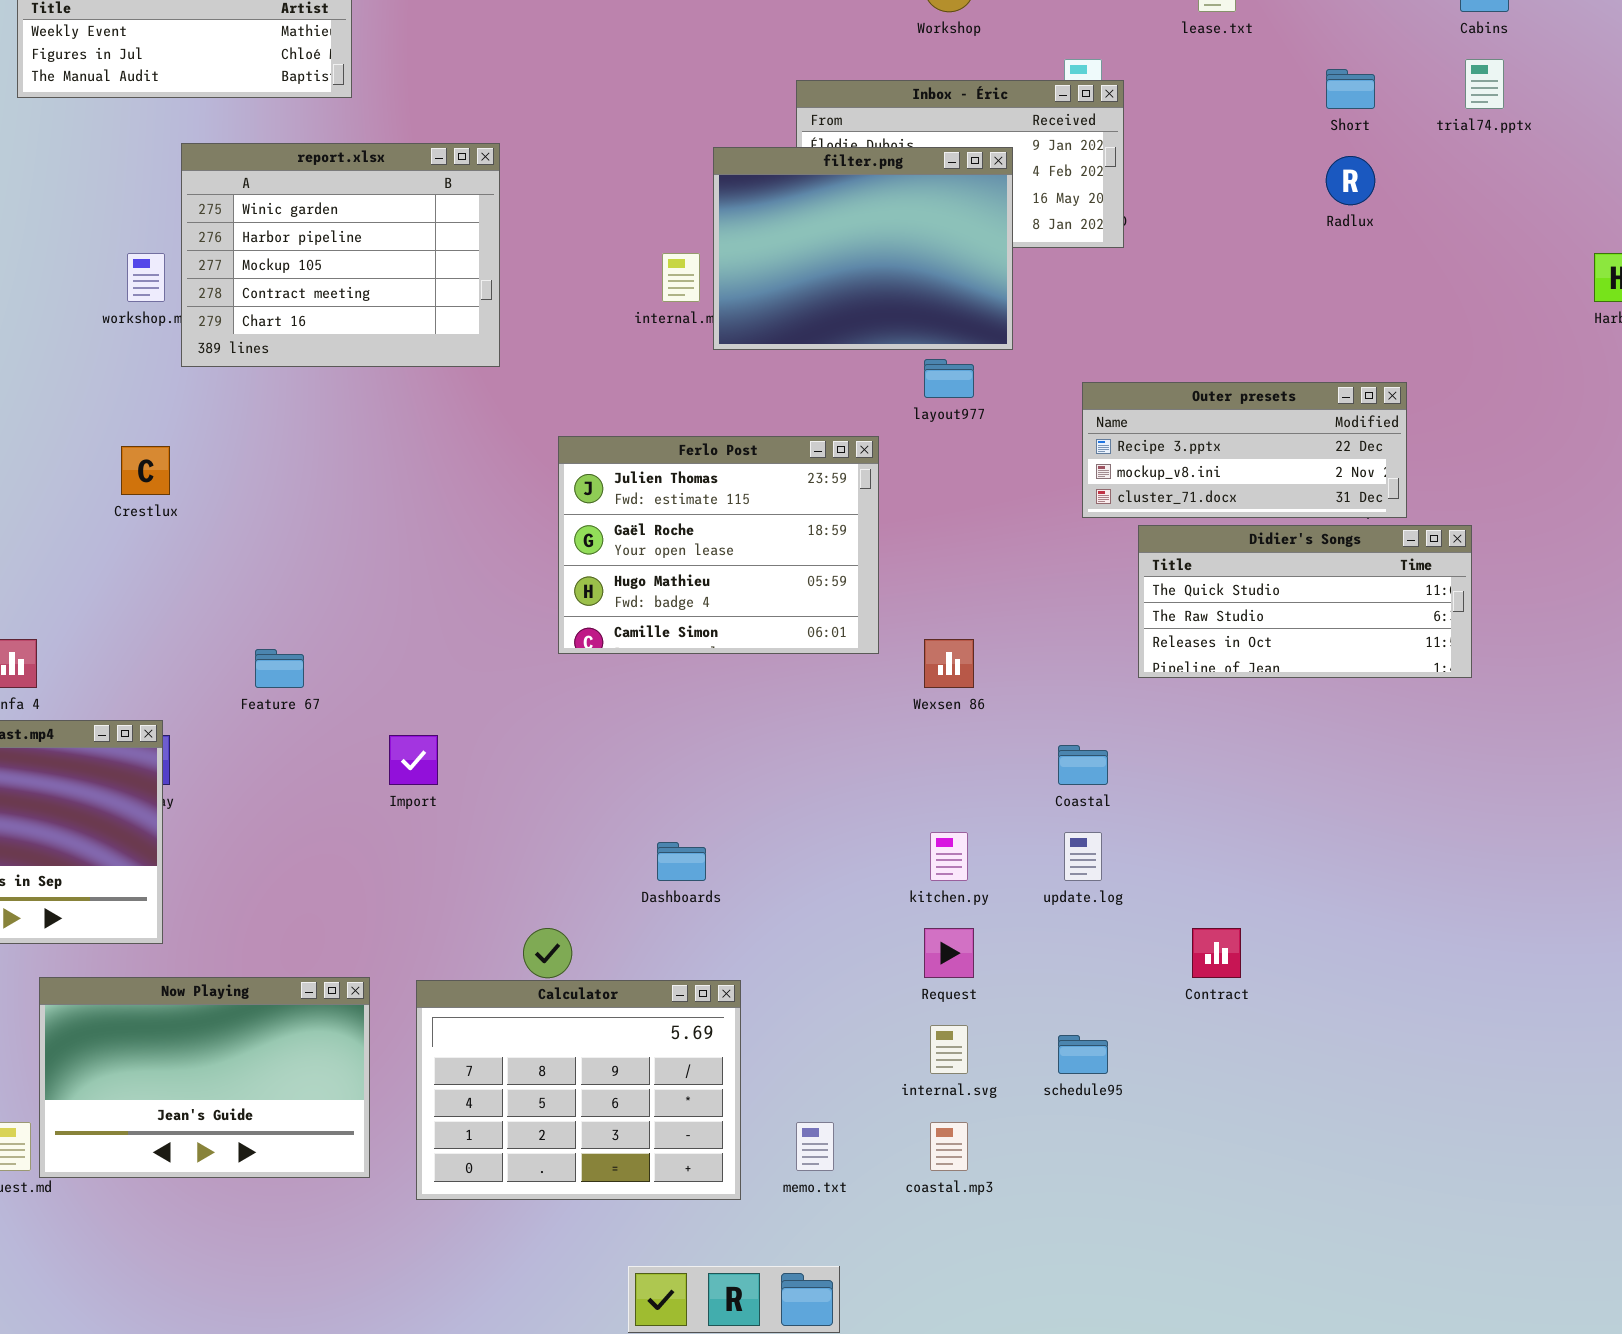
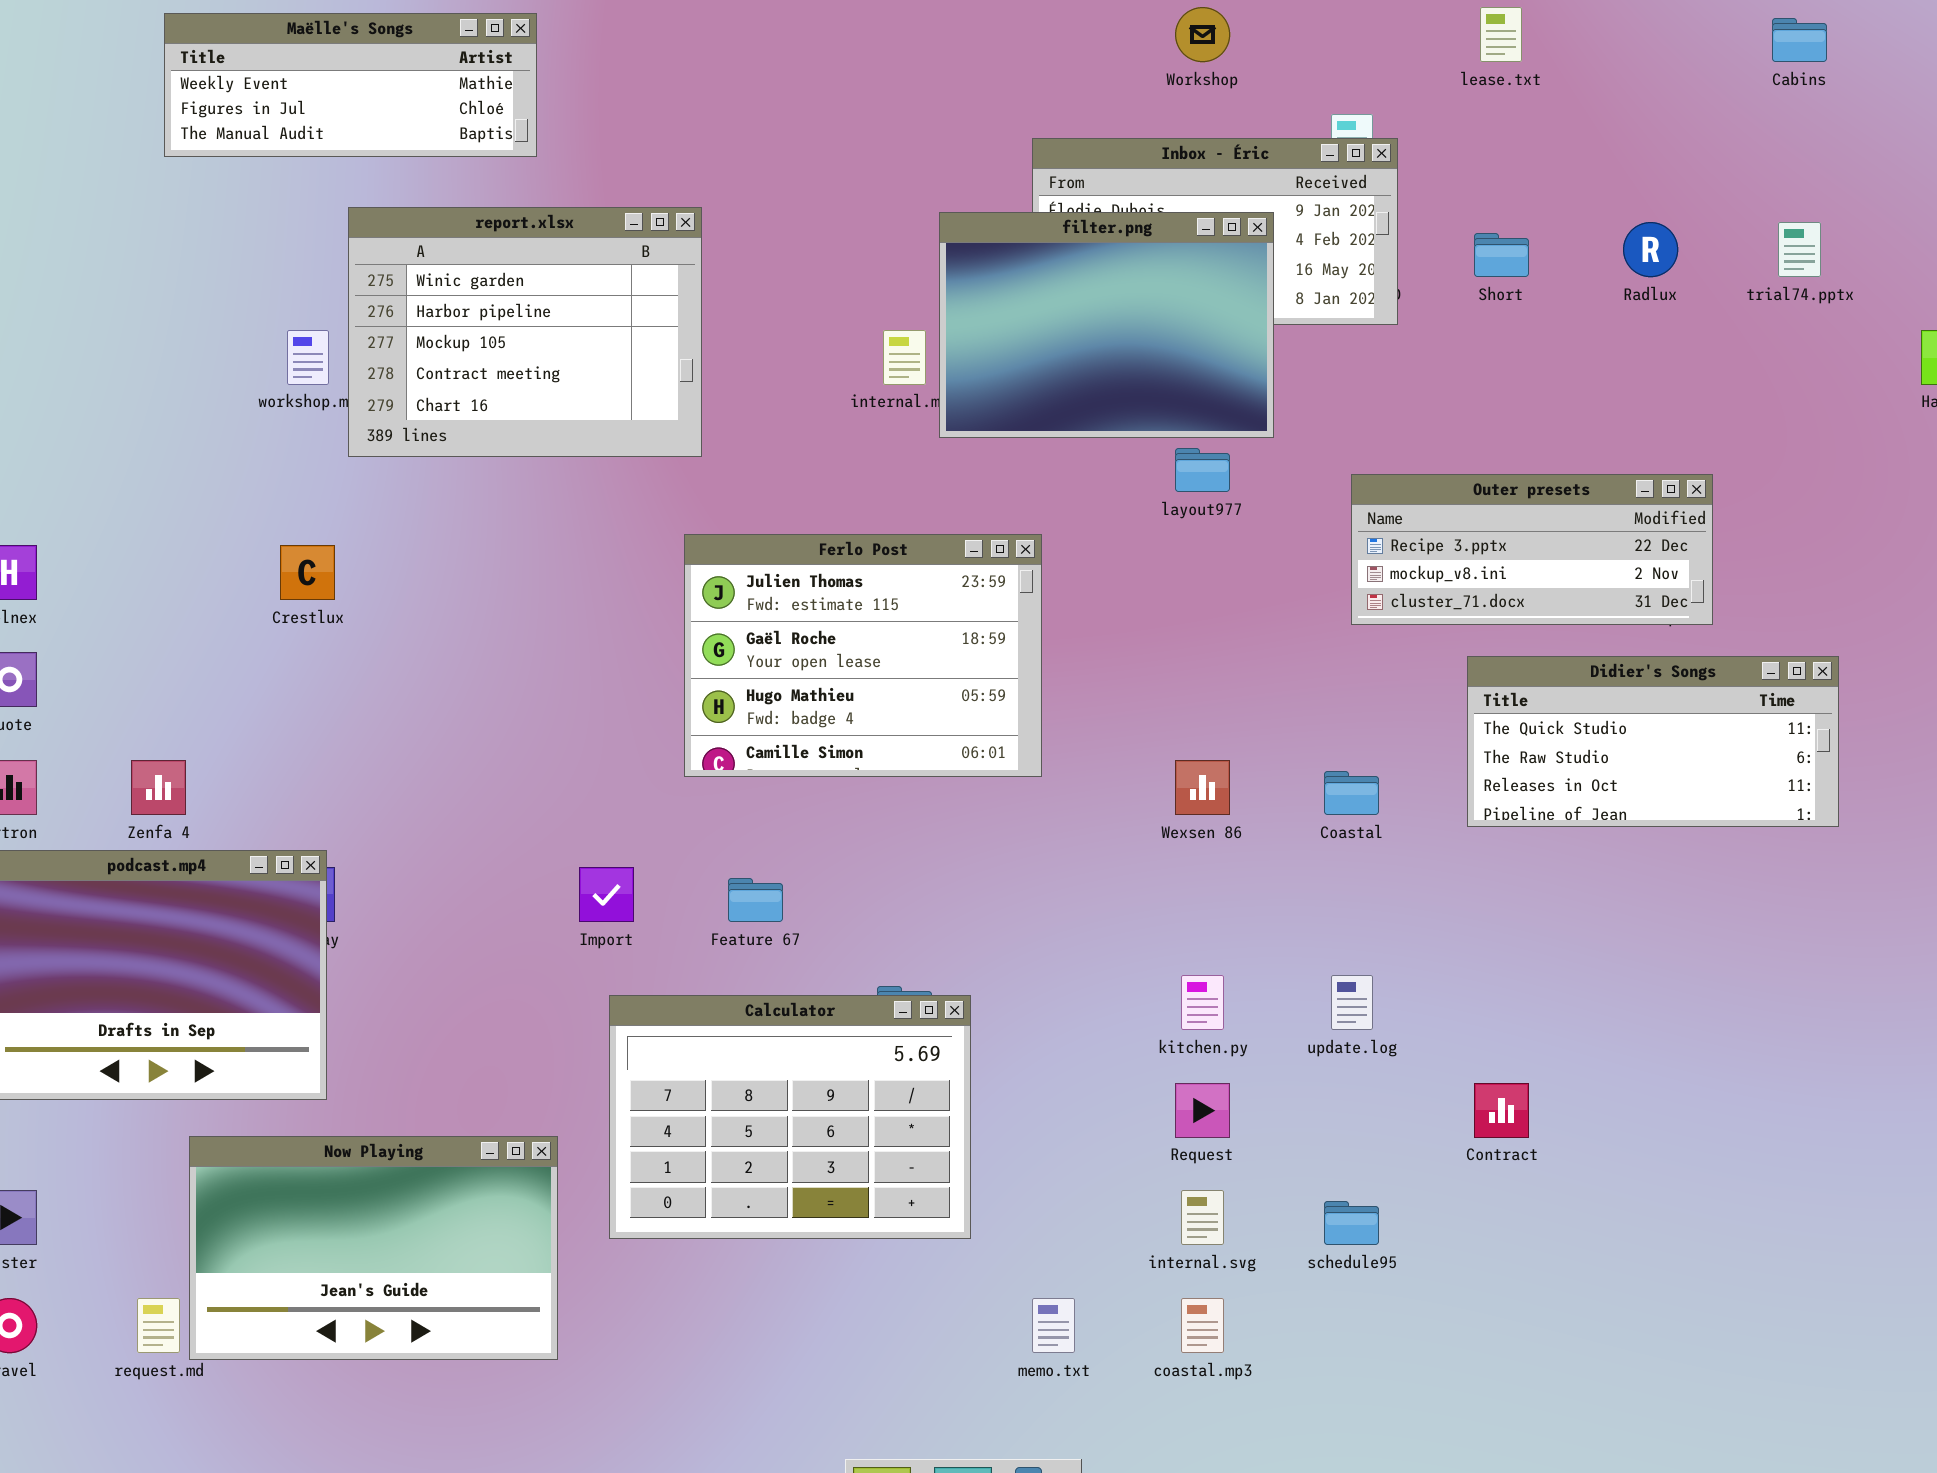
trial74.pptx: [1465,59,1504,109] -> [1778,222,1821,277], moved
Short: [1326,69,1375,109] -> [1474,233,1529,277], moved
Ferlo Post: [558,436,879,654] -> [684,534,1042,777], moved
Didier's Songs: [1138,525,1472,678] -> [1467,656,1839,827], moved
Feature 67: [255,649,304,688] -> [728,878,783,922], moved
Coastal: [1058,745,1108,785] -> [1324,771,1379,815], moved
Calculator: [416,980,741,1200] -> [609,995,971,1239], moved

